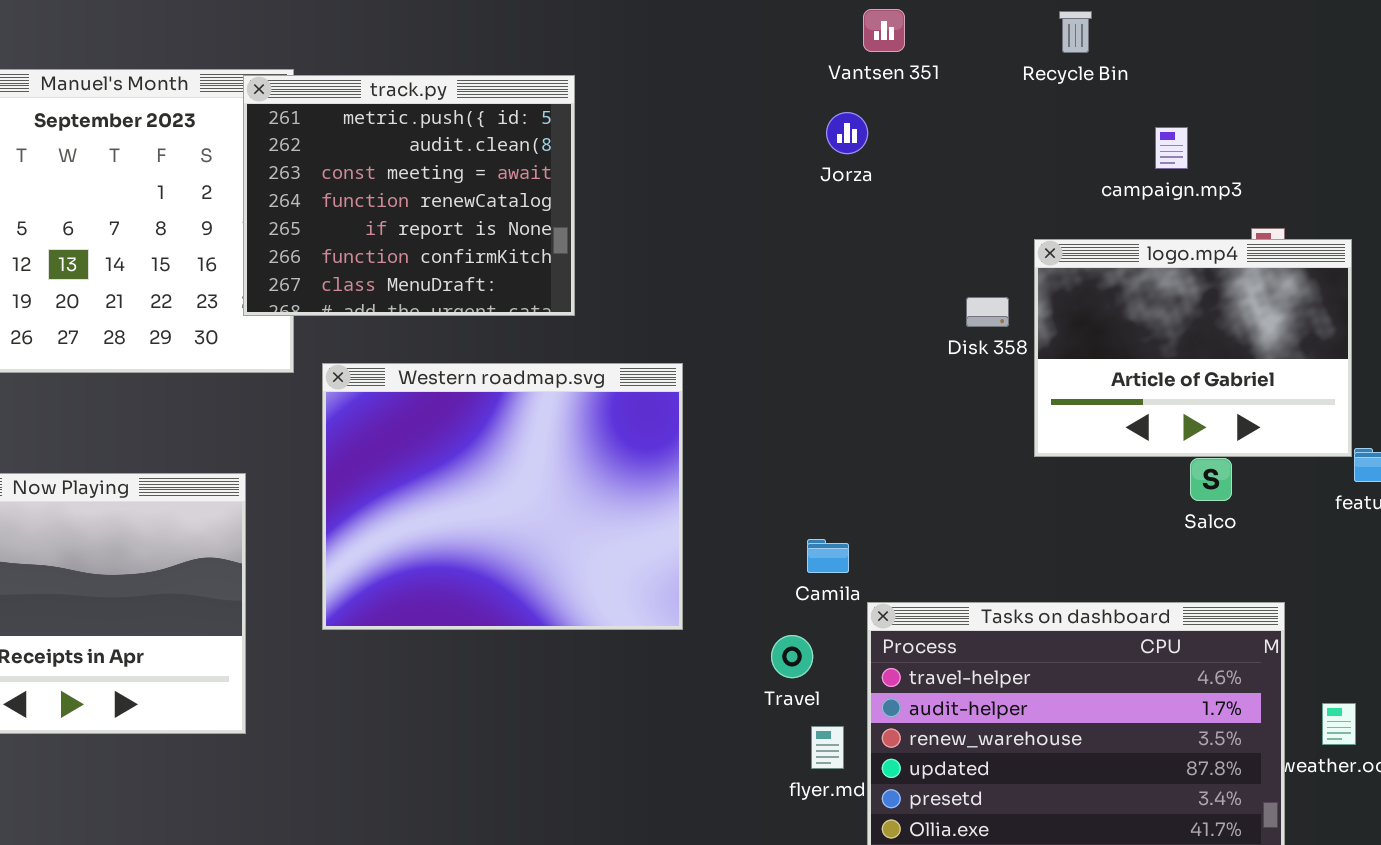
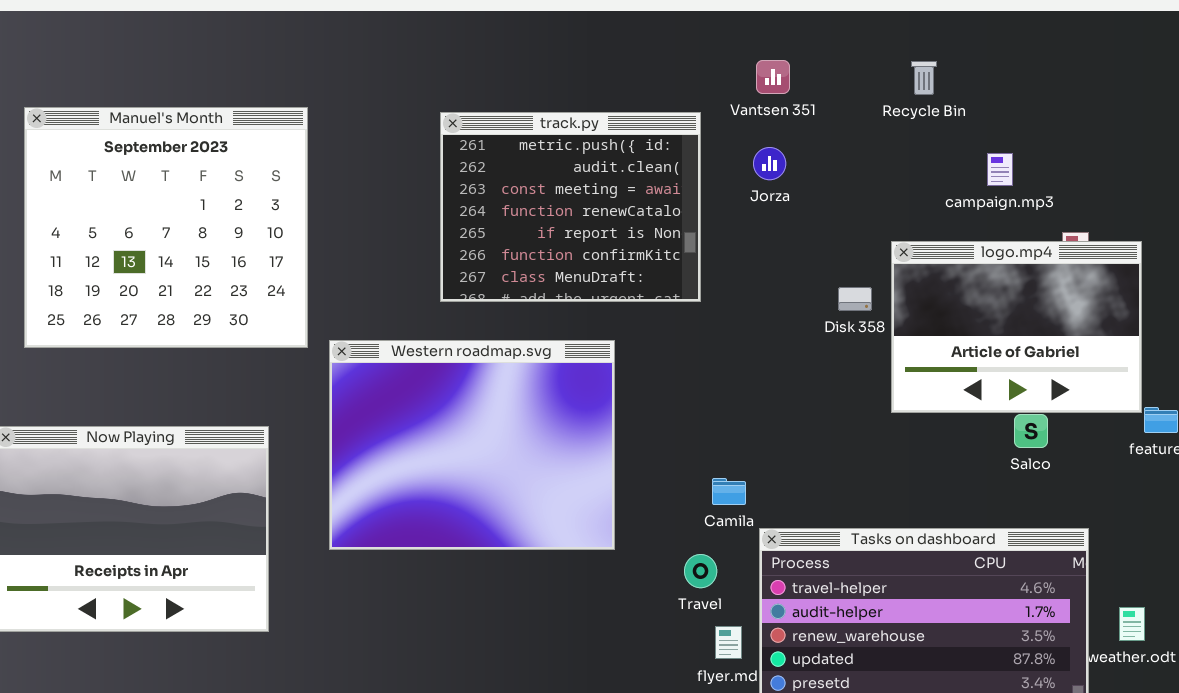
track.py: [243,75,575,316] -> [440,112,701,302], moved
Jorza: [826,112,868,154] -> [753,147,786,180], moved

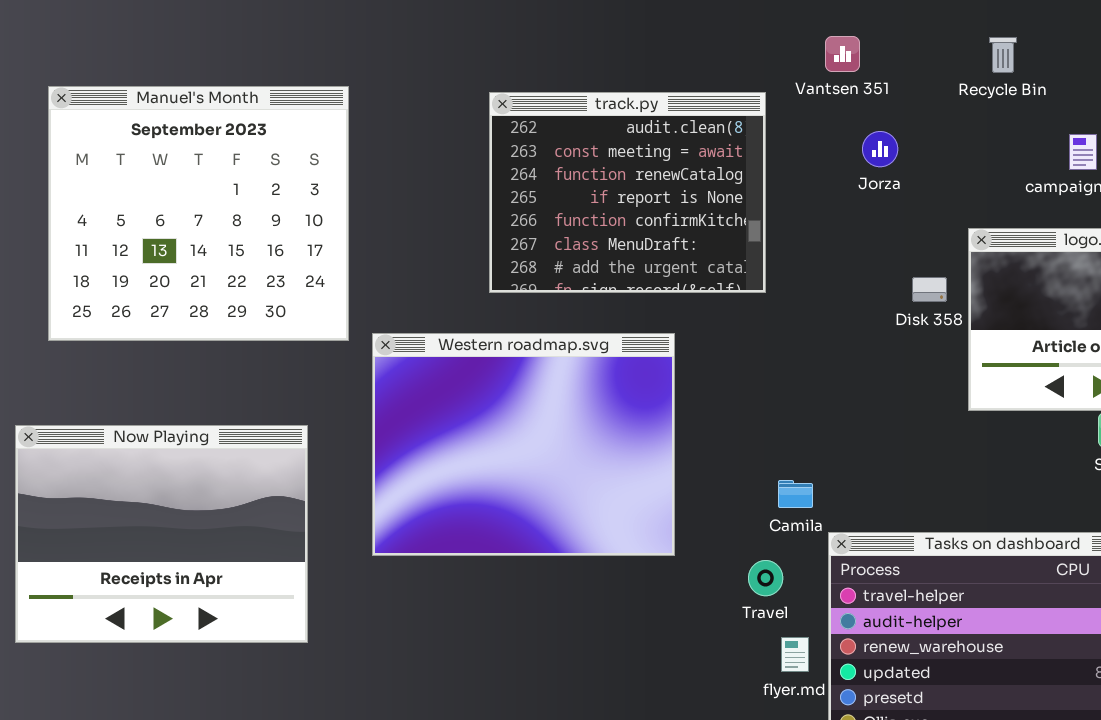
track.py: [440,112,701,302] -> [489,92,766,293], scrolled down 1 row
Jorza: [753,147,786,180] -> [862,131,898,167], moved

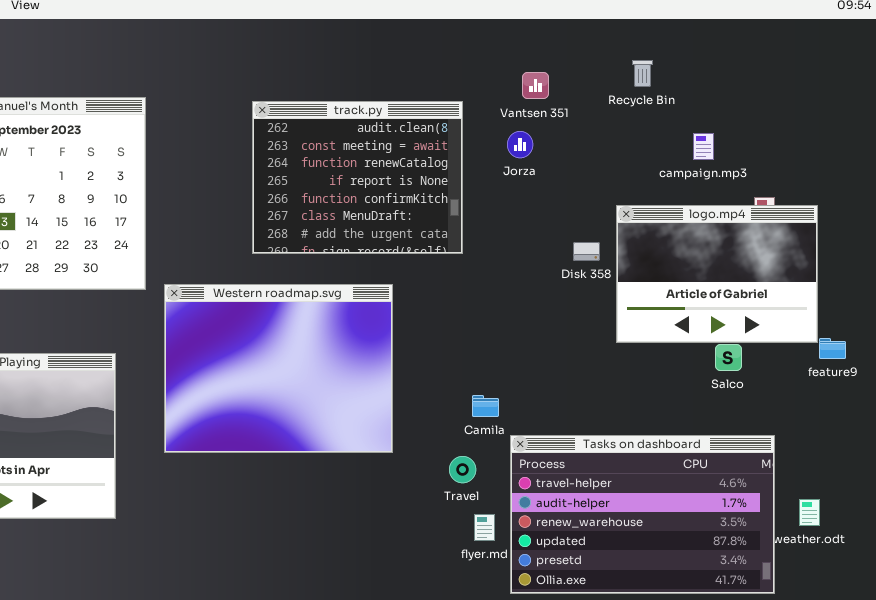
Vantsen 351: [825,36,860,72] -> [522,72,549,99], moved
Jorza: [862,131,898,167] -> [507,131,533,158], moved

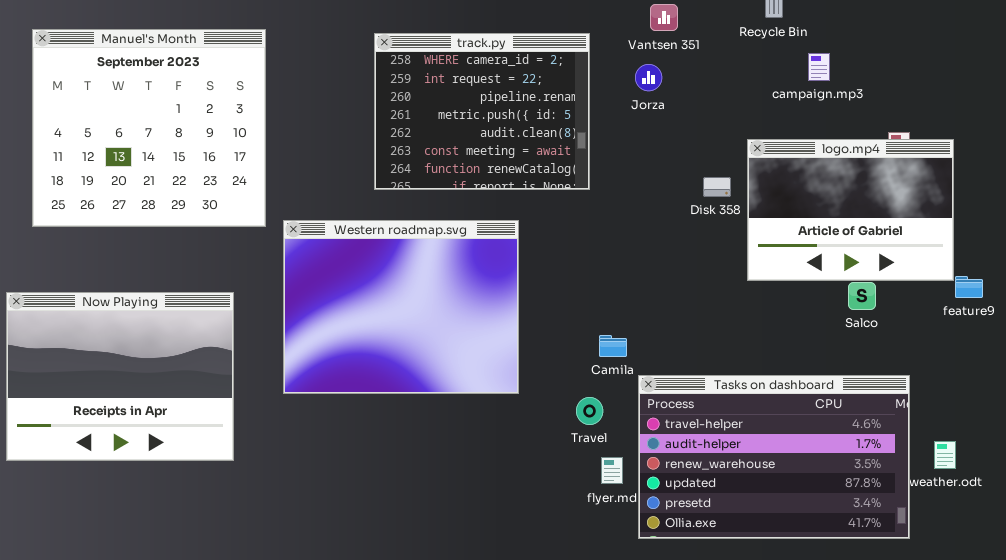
track.py: [252,101,463,254] -> [374,33,590,190], scrolled up 4 rows
campaign.mp3: [693,133,714,160] -> [808,53,830,81], moved

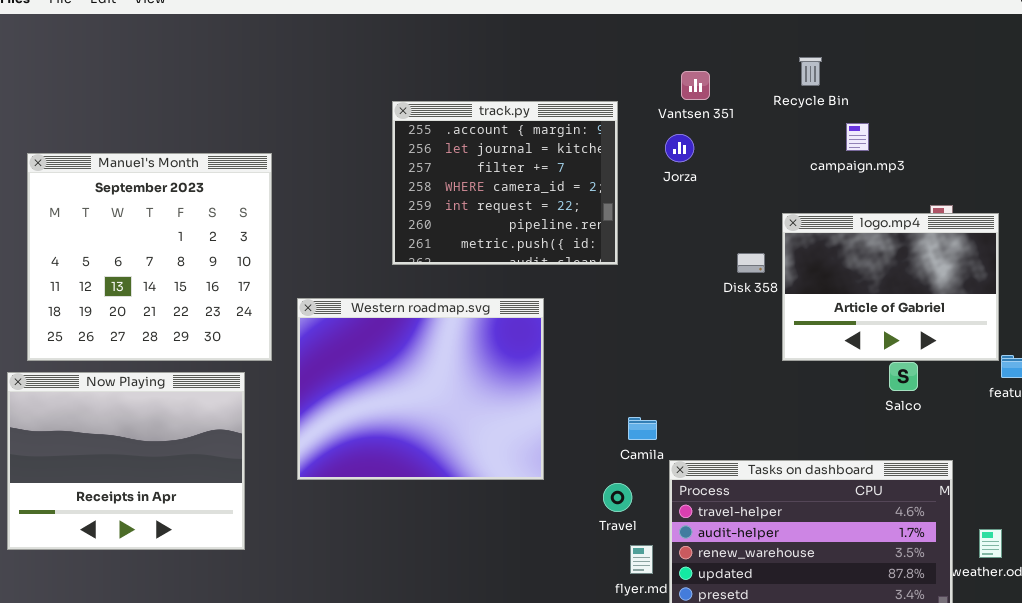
Manuel's Month: [32,29,266,227] -> [27,153,272,361], moved
track.py: [374,33,590,190] -> [392,101,618,265], scrolled up 3 rows

